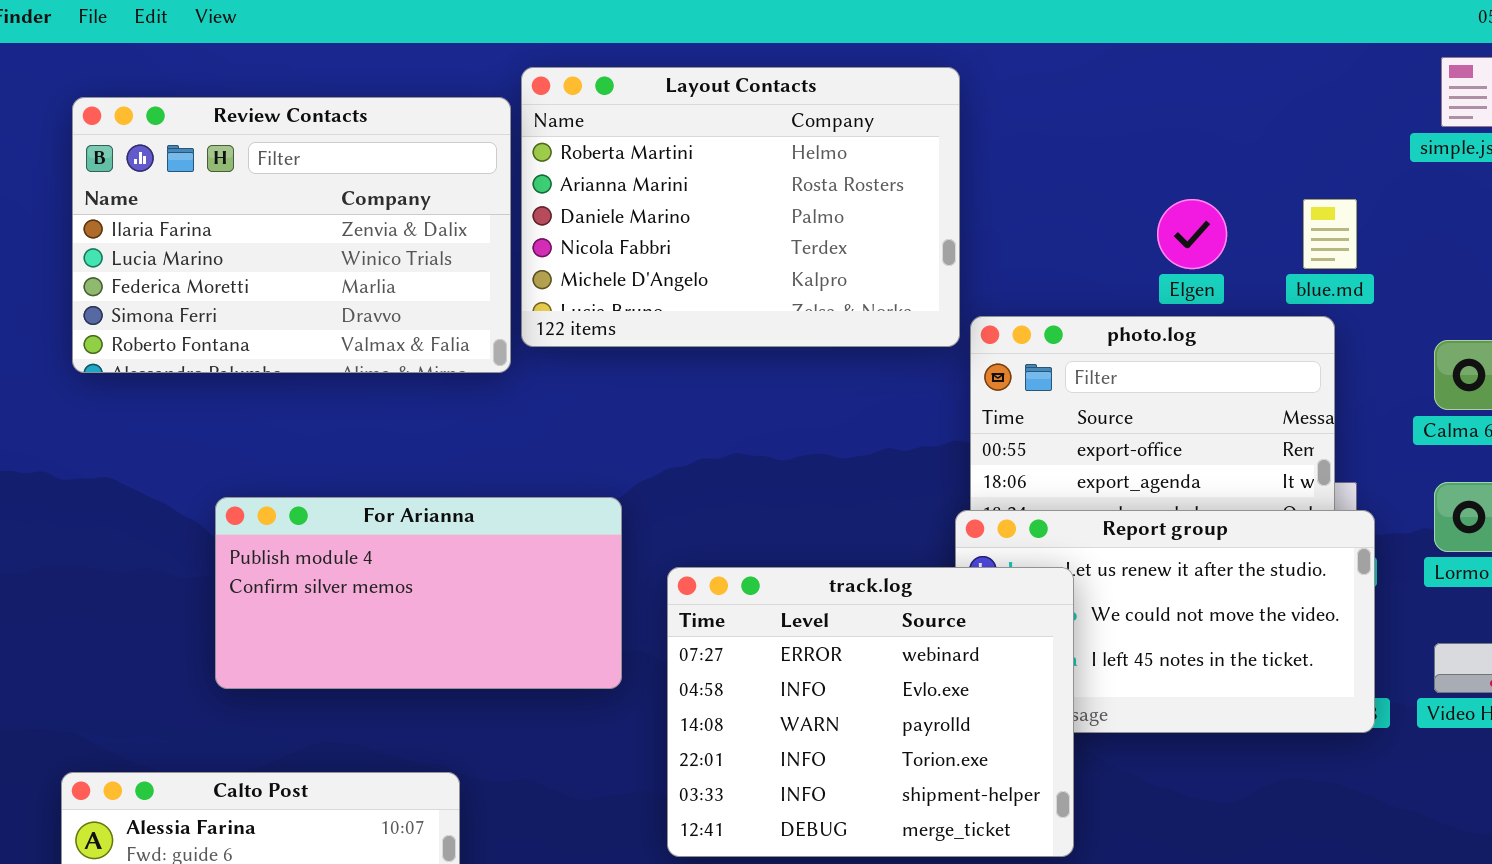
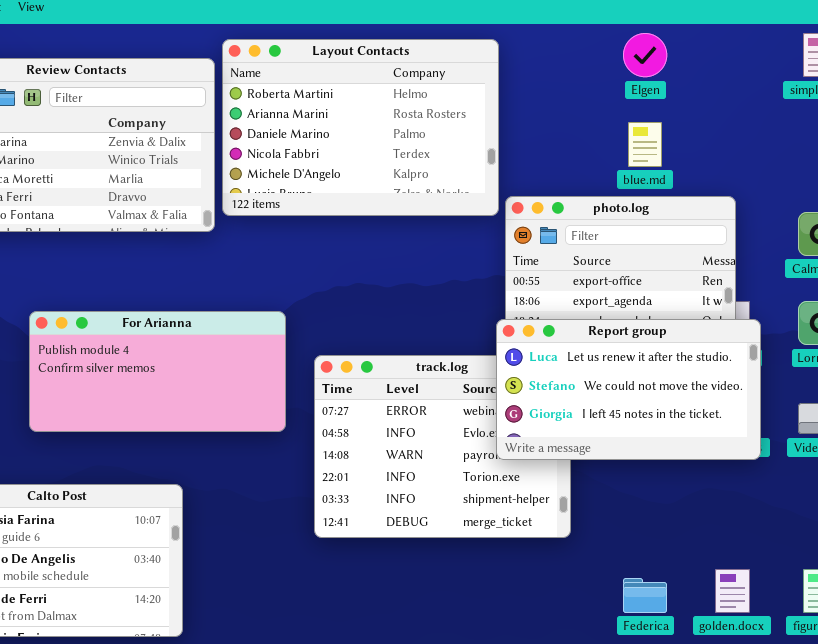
Elgen: [1157,199,1227,269] -> [623,33,667,77], moved
blue.md: [1303,199,1357,269] -> [628,122,662,167], moved
Report group: [955,510,1375,733] -> [496,319,761,460], raised

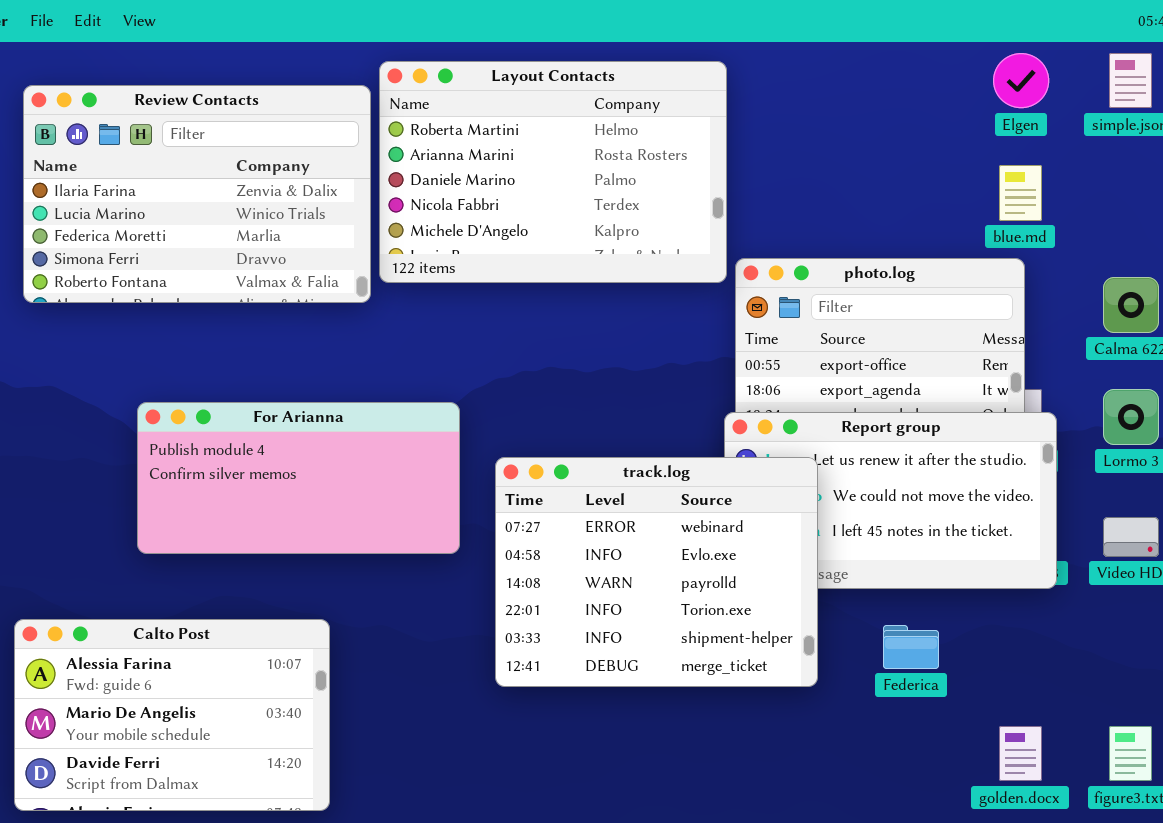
Elgen: [623,33,667,77] -> [993,53,1049,108], moved
blue.md: [628,122,662,167] -> [999,165,1042,221], moved
track.log: [314,355,571,538] -> [495,457,818,687], raised
Federica: [623,578,667,613] -> [883,625,939,669], moved

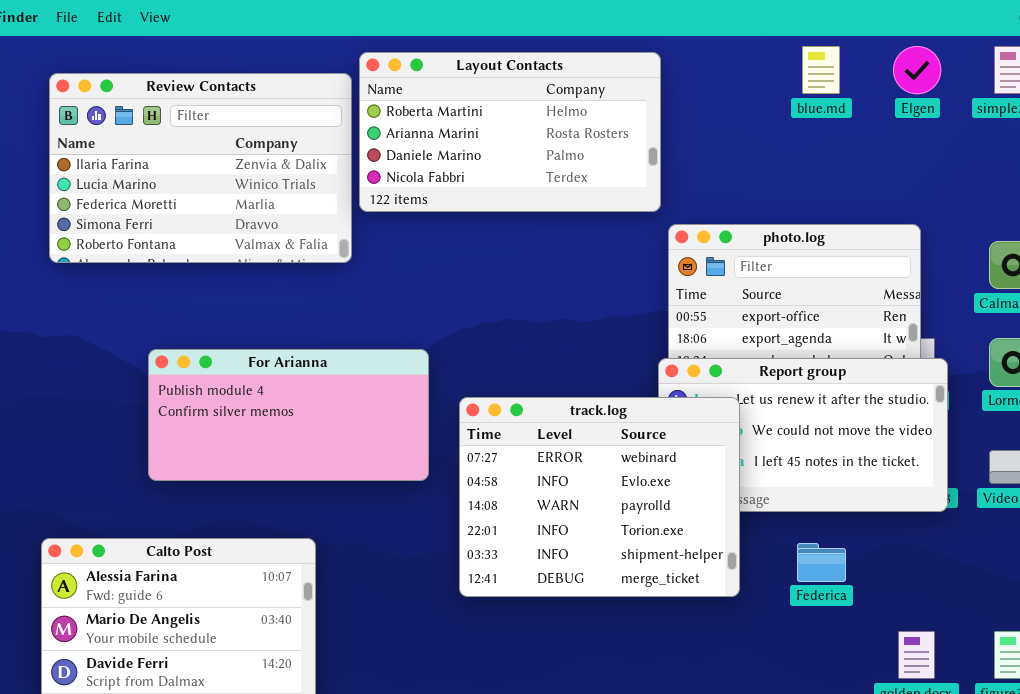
Layout Contacts: [379,61,727,283] -> [359,52,661,212], resized
blue.md: [999,165,1042,221] -> [802,46,840,94], moved

